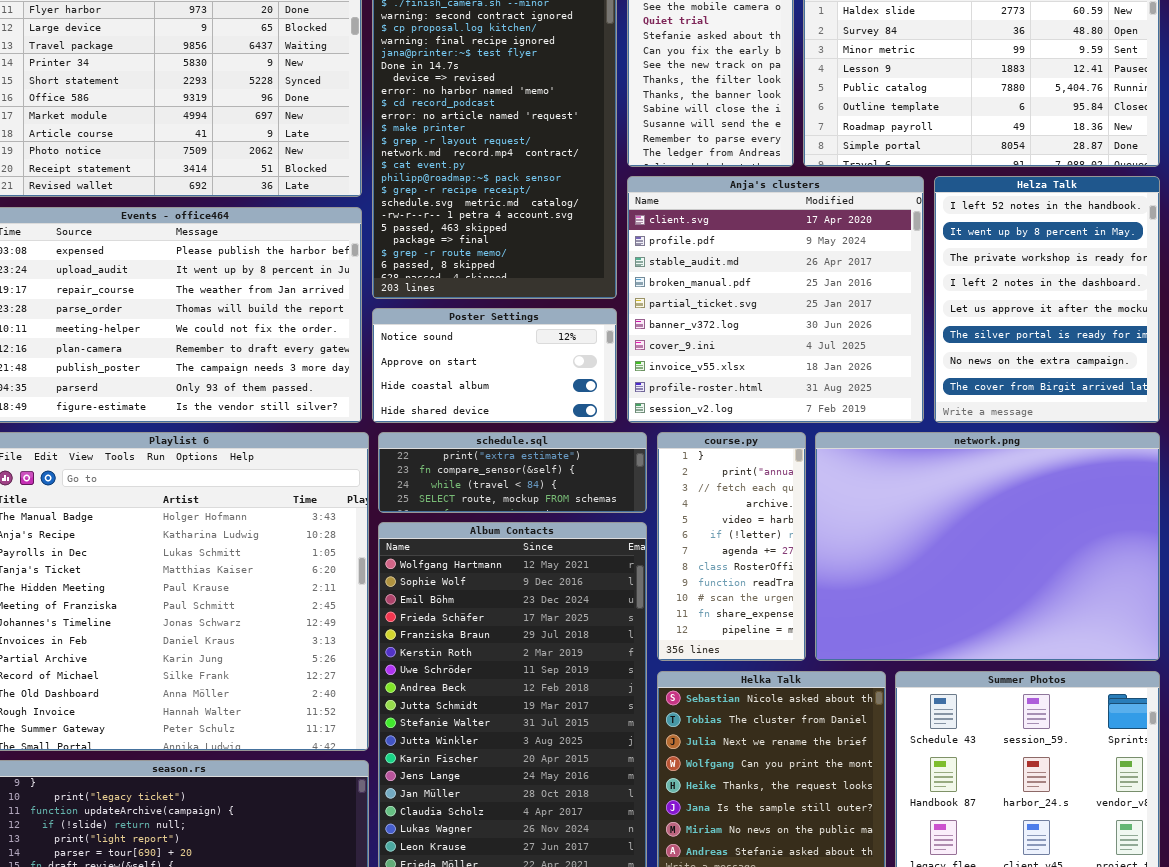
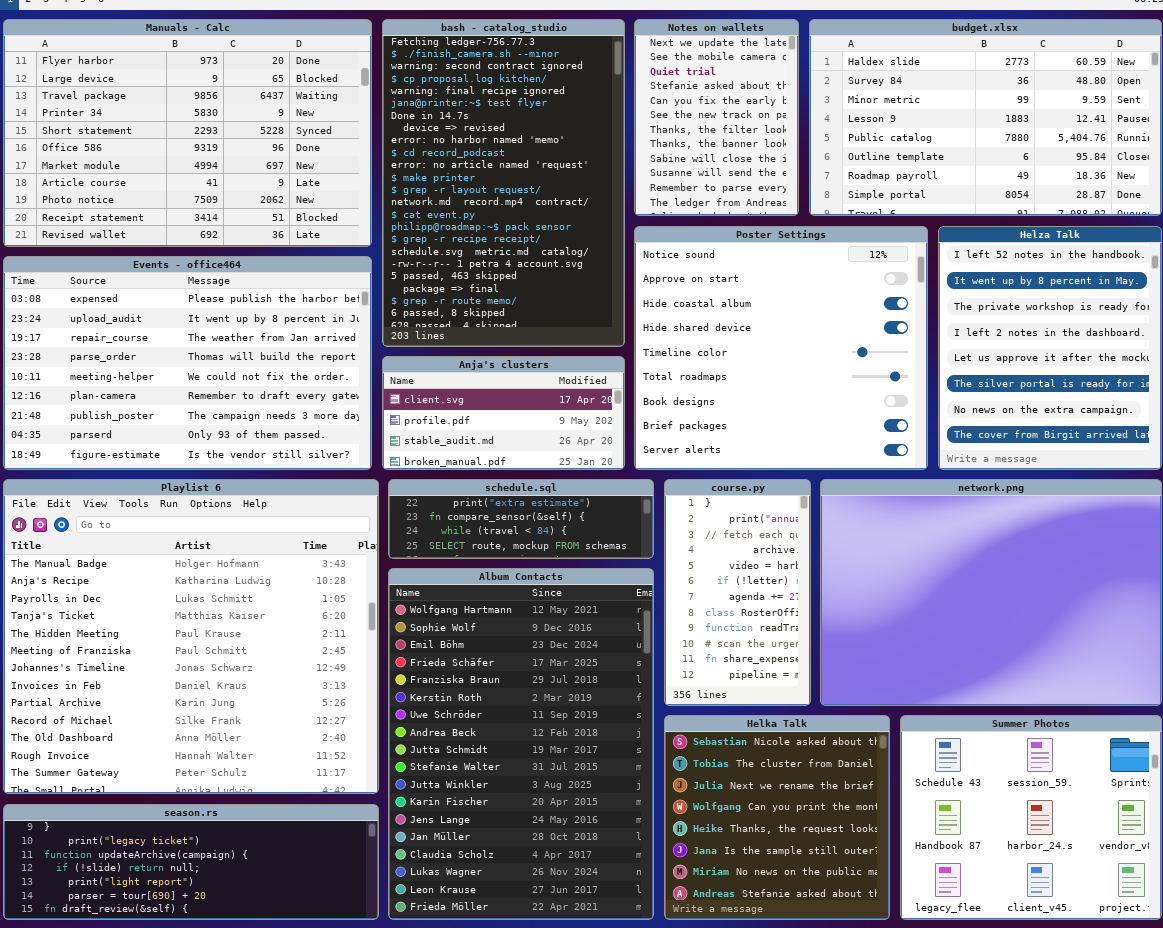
Anja's clusters: [627,176,924,423] -> [382,356,625,470], moved, resized
Poster Settings: [372,308,617,423] -> [634,226,928,470], moved, resized

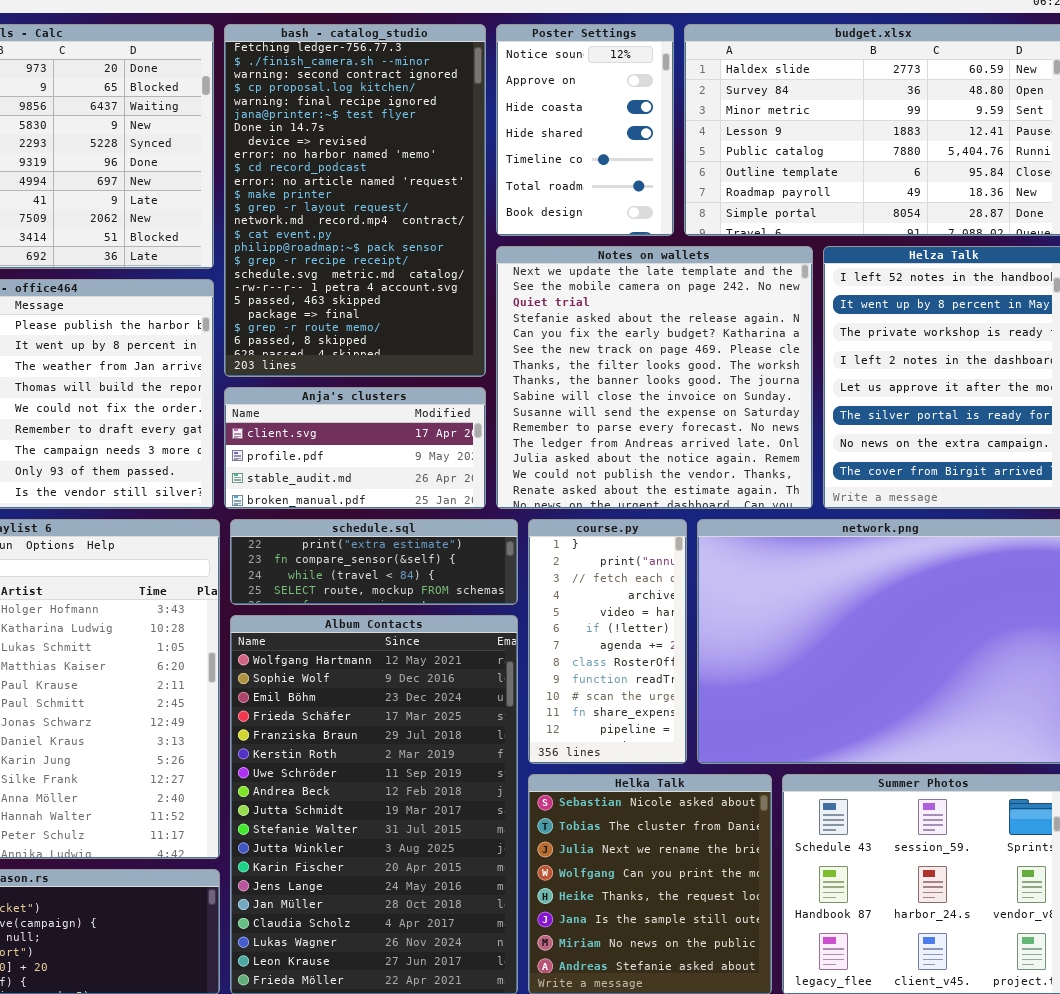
Notes on wallets: [634,19,799,216] -> [496,246,813,509], moved, resized
Poster Settings: [634,226,928,470] -> [496,24,674,236], moved, resized

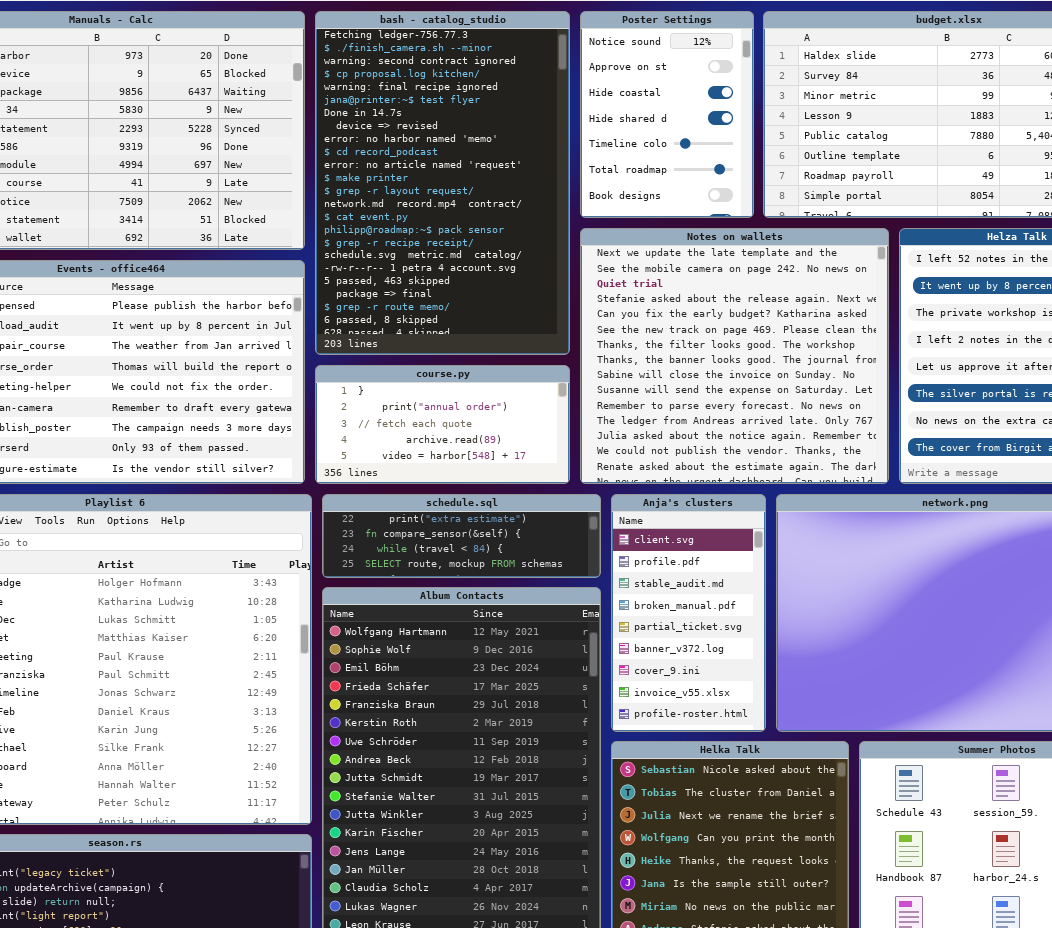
Anja's clusters: [224,387,486,509] -> [611,494,766,732], moved, resized
course.py: [528,519,687,764] -> [315,365,570,484], moved, resized

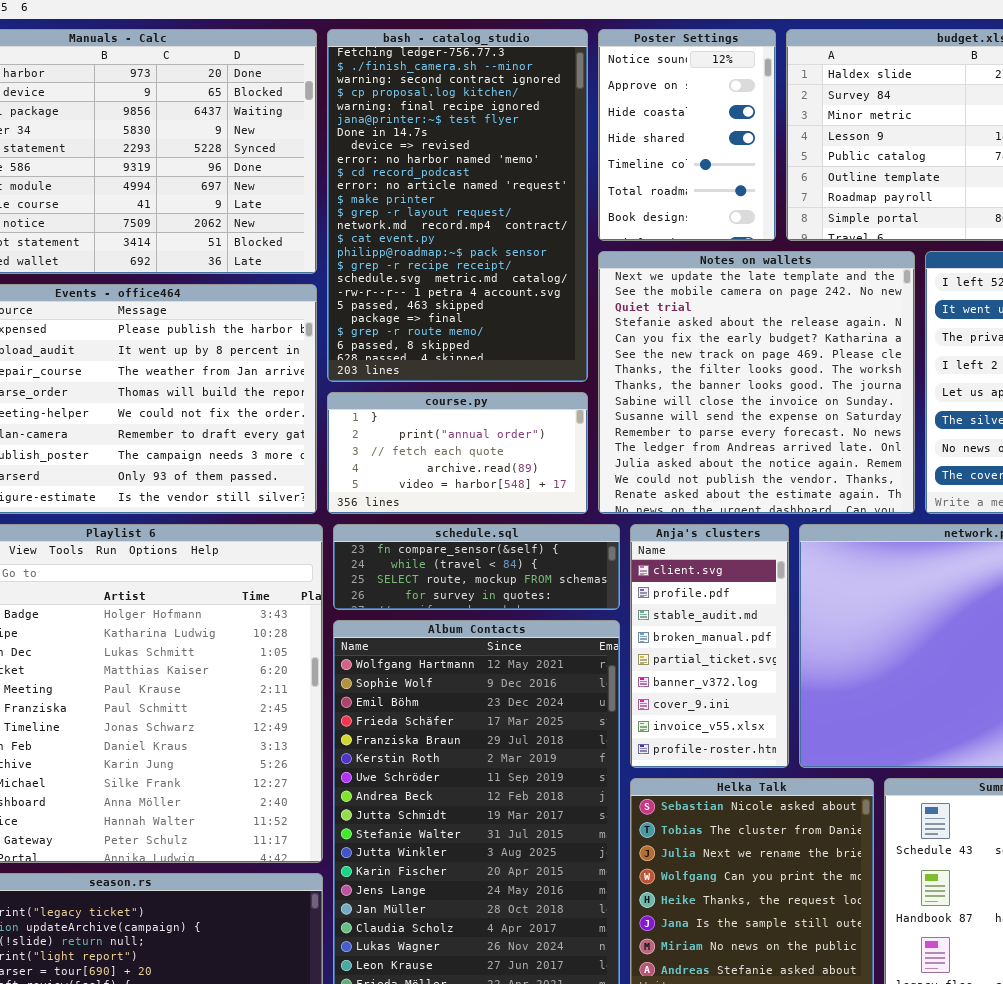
schedule.sql: [322,494,601,578] -> [333,524,620,610], scrolled down 1 row

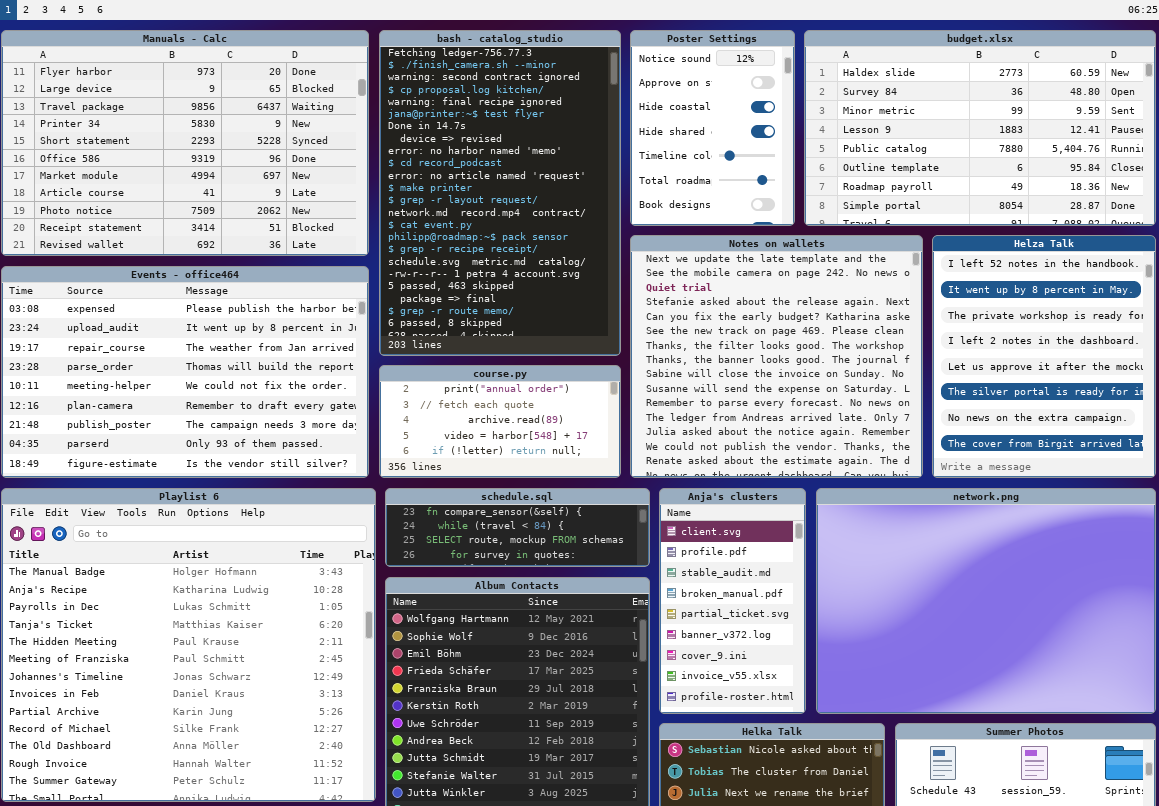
course.py: [327,392,588,514] -> [379,365,621,478], scrolled down 1 row

